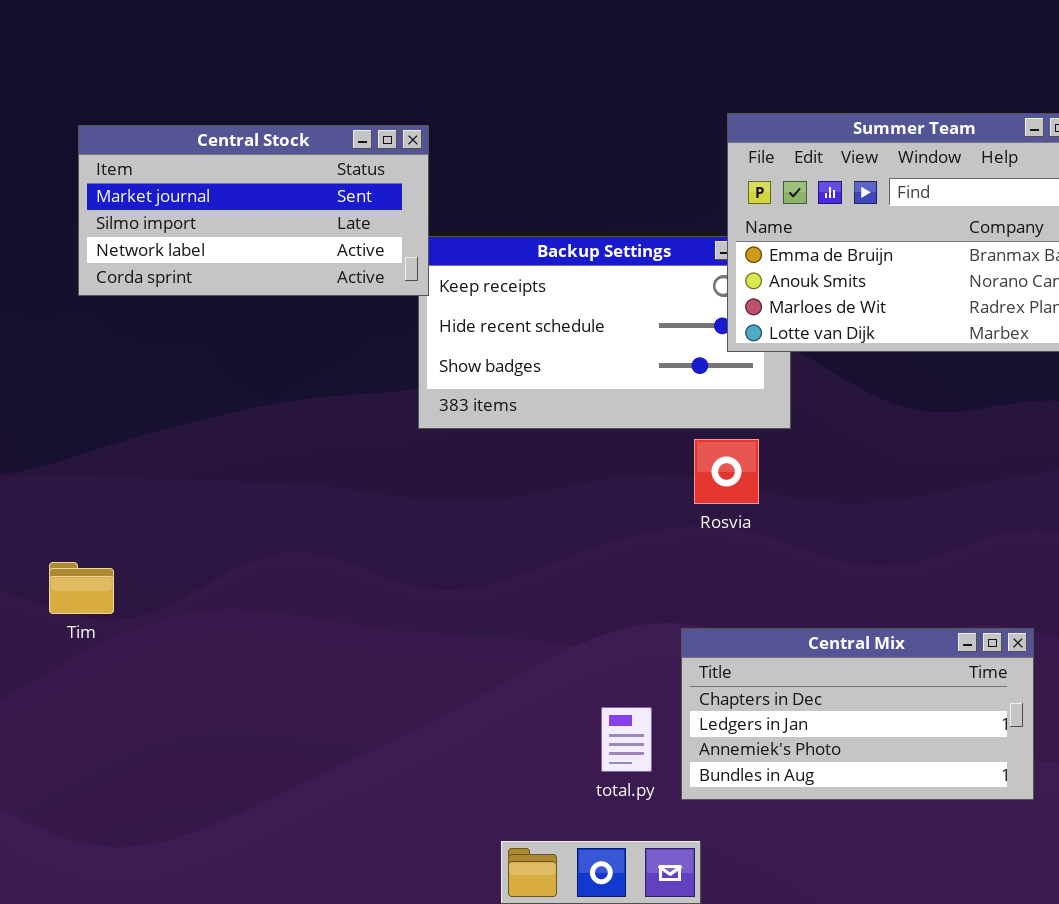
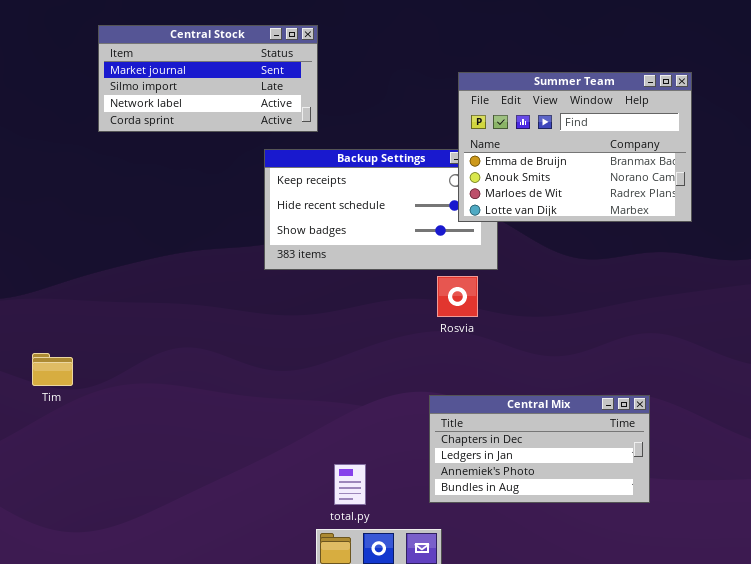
Central Stock: [78,125,429,296] -> [98,25,318,132], moved
total.py: [601,707,652,772] -> [334,464,366,505], moved

